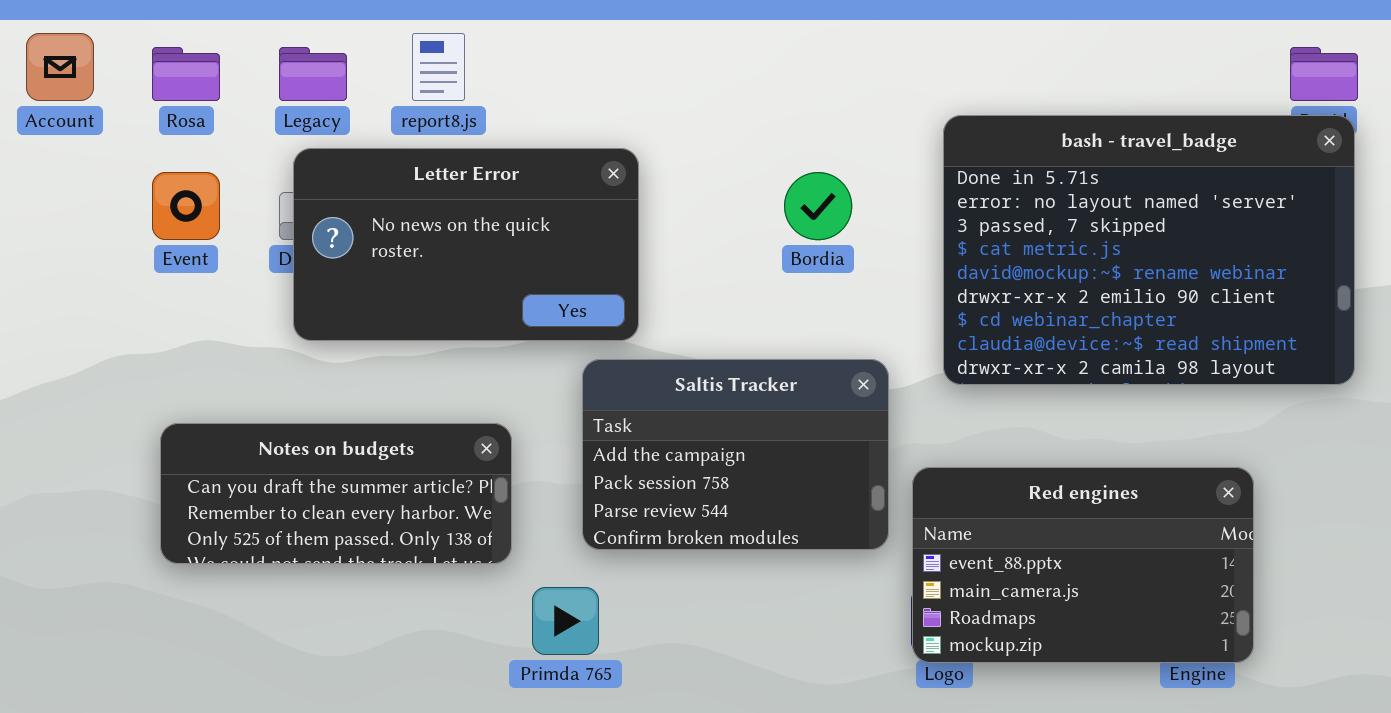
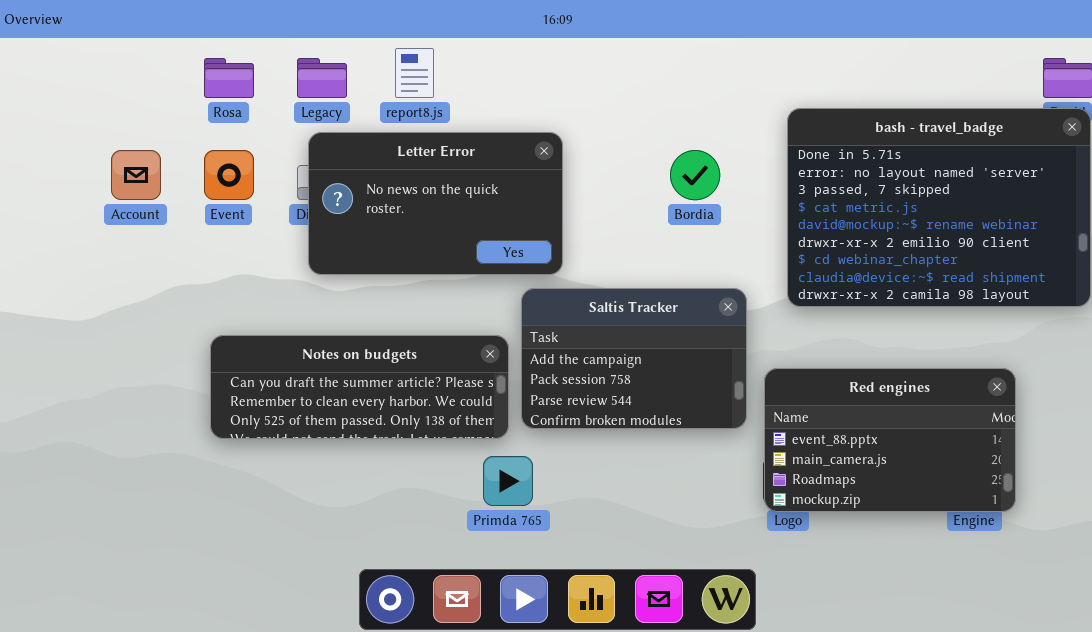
Account: [26,33,94,101] -> [111,150,161,200], moved
Notes on budgets: [160,423,512,564] -> [210,335,509,439], resized

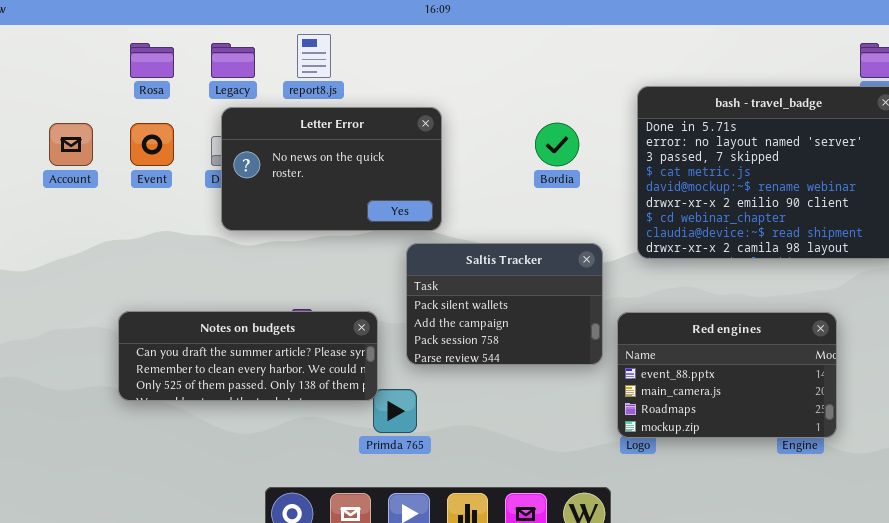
Saltis Tracker: [521,288,747,429] -> [406,243,603,365], scrolled up 1 row
Notes on budgets: [210,335,509,439] -> [118,311,378,401], moved

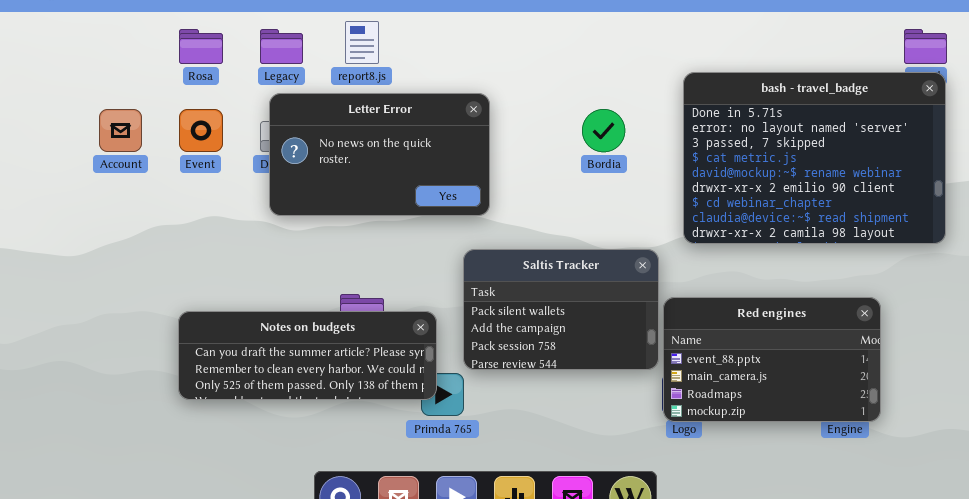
Saltis Tracker: [406,243,603,365] -> [463,249,659,370], moved
Notes on budgets: [118,311,378,401] -> [178,311,437,400], moved

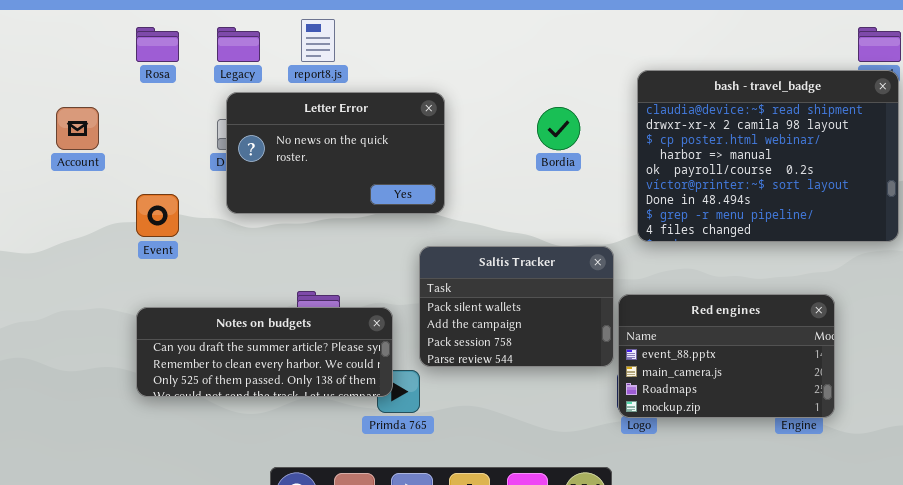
bash - travel_badge: [683,72,946,244] -> [637,70,899,242], scrolled down 7 rows
Event: [179,109,223,152] -> [136,194,179,237], moved

